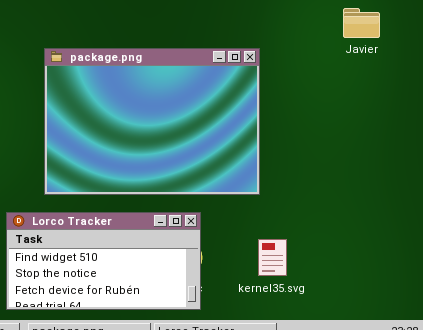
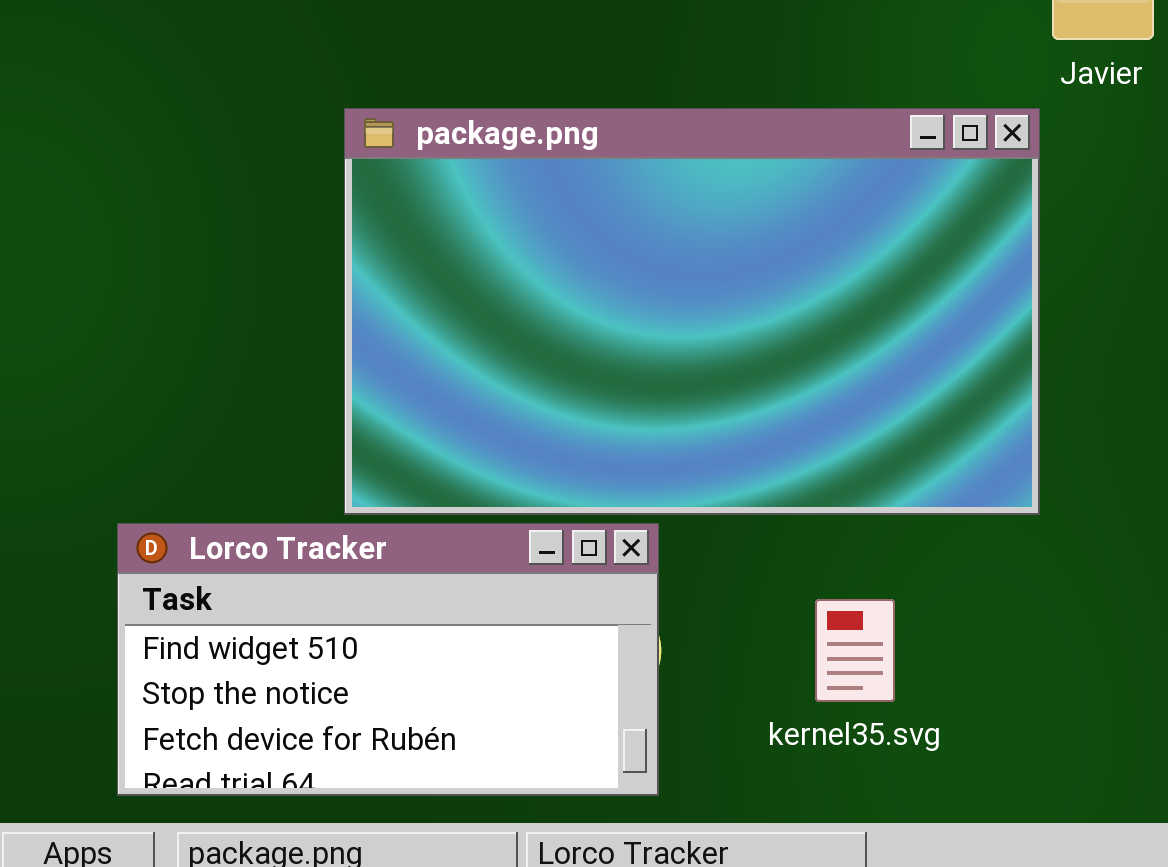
package.png: [44,48,260,195] -> [344,108,1040,515], moved, resized

